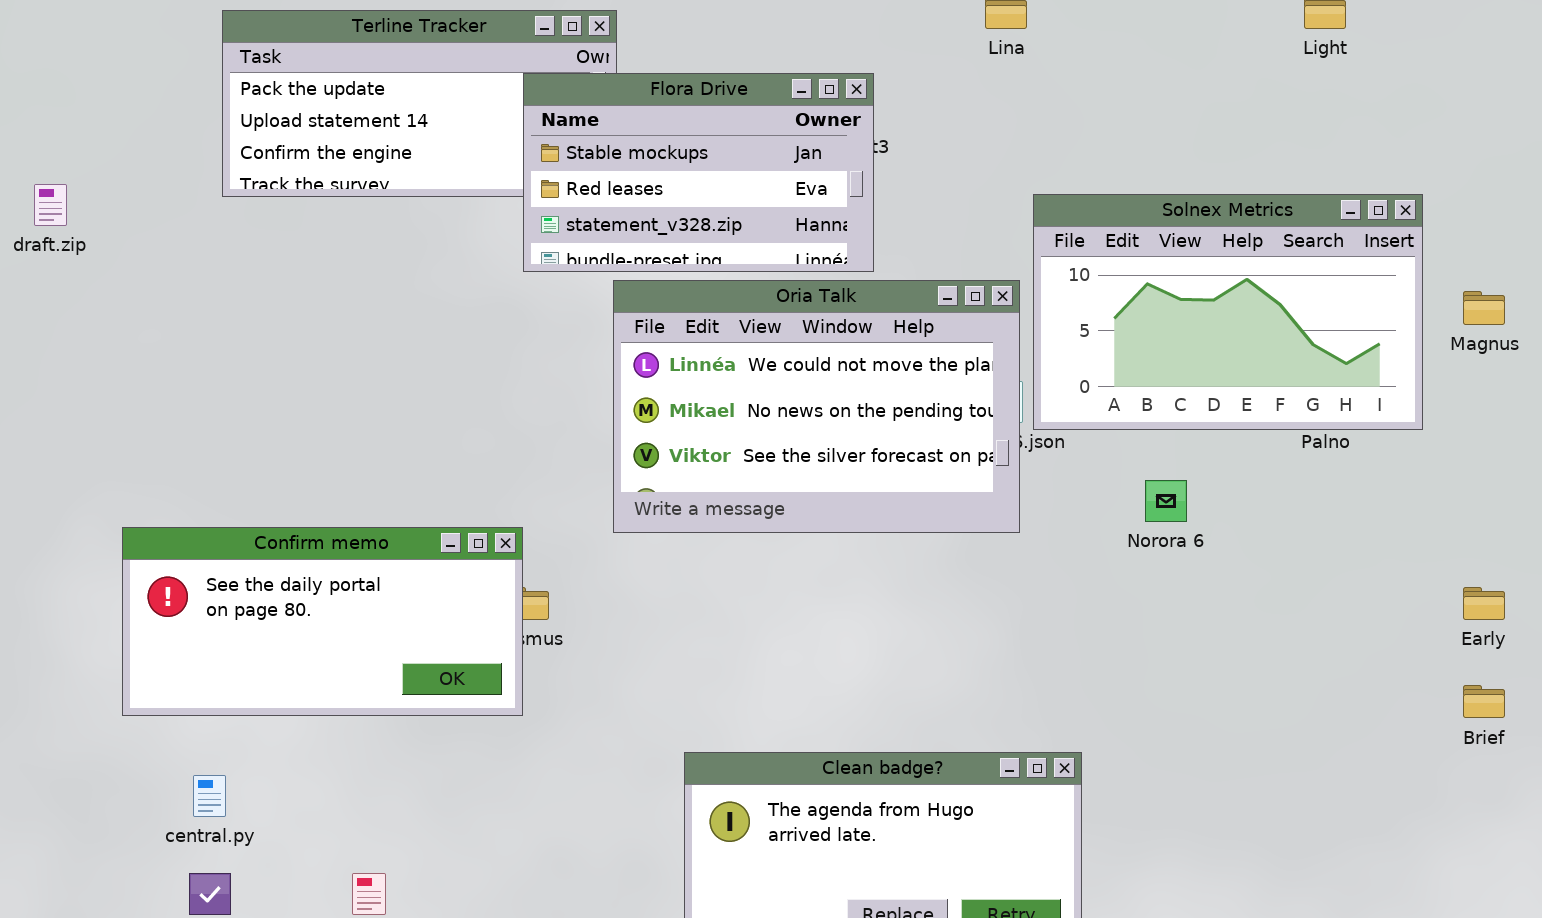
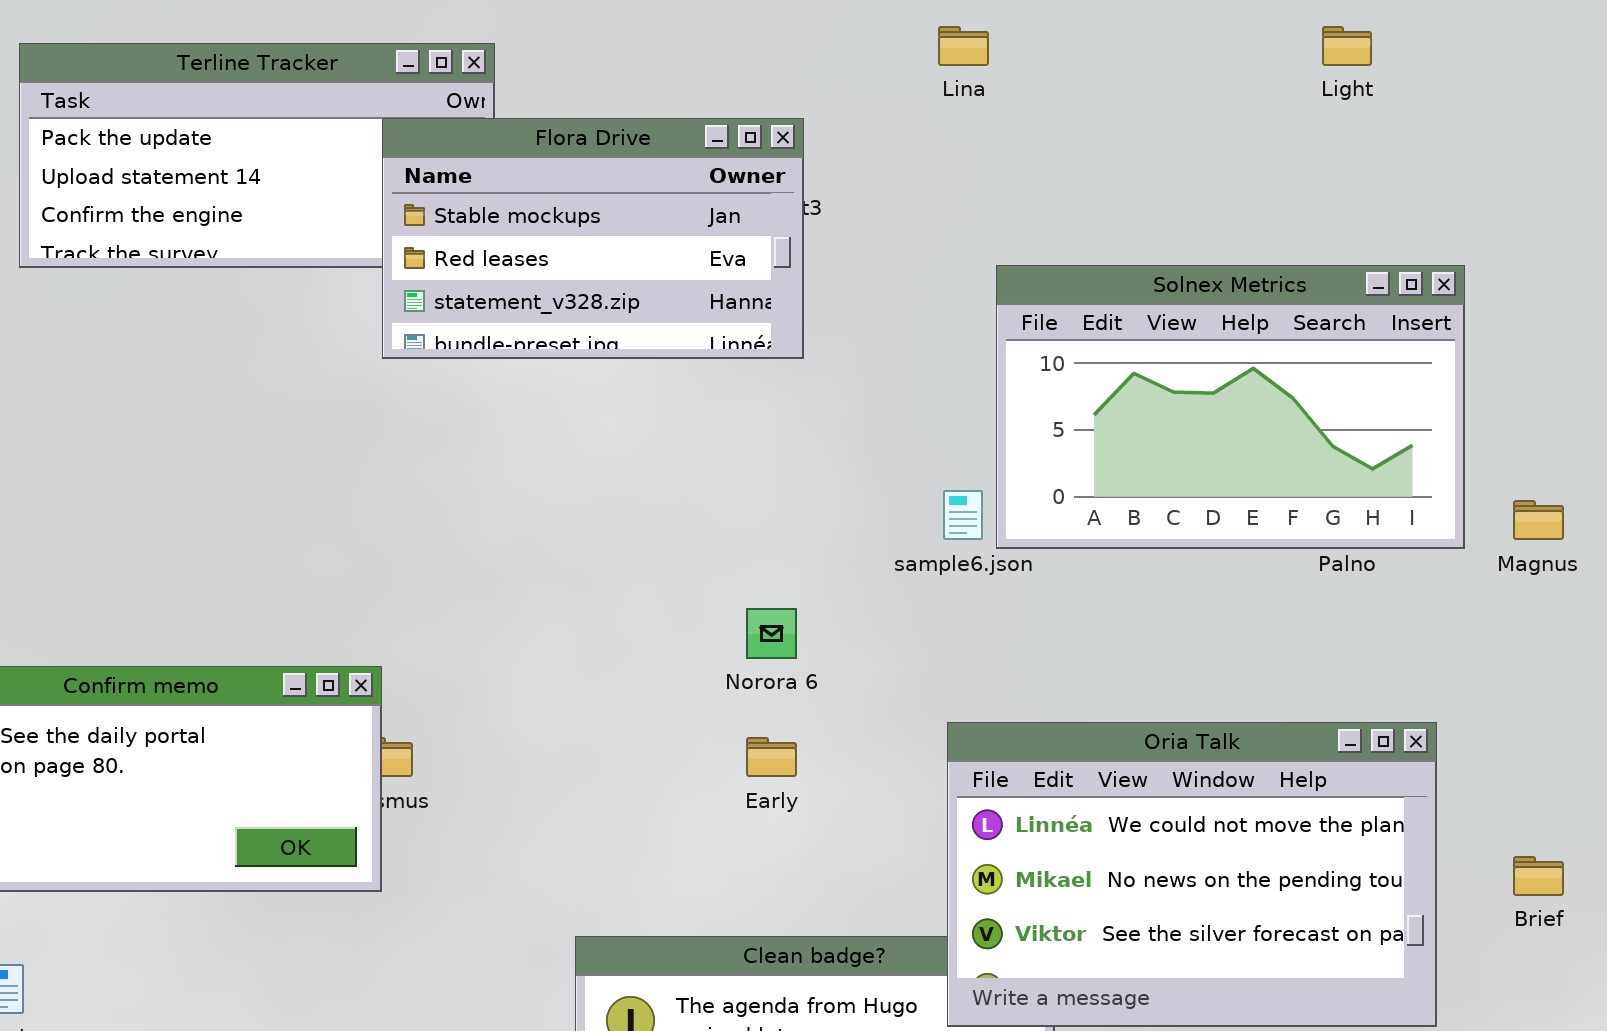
Oria Talk: [613,280,1020,533] -> [947,722,1437,1027], moved
Magnus: [1463,291,1505,325] -> [1513,500,1564,540], moved
Norora 6: [1145,480,1187,522] -> [746,608,797,659], moved
Early: [1463,587,1505,620] -> [746,737,797,777], moved

